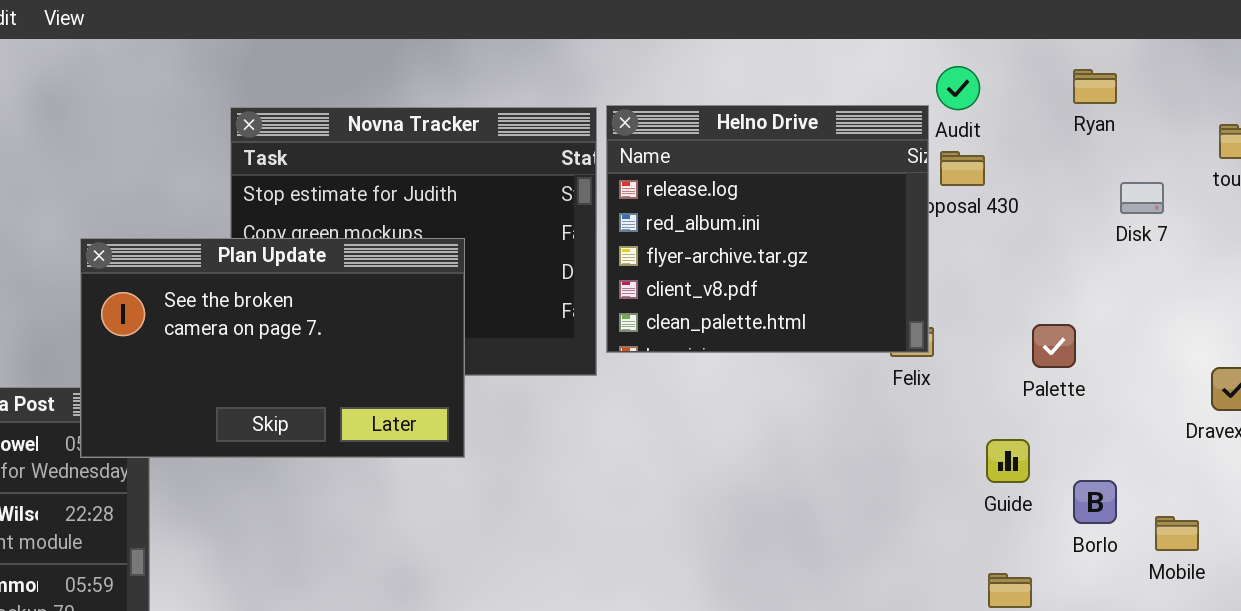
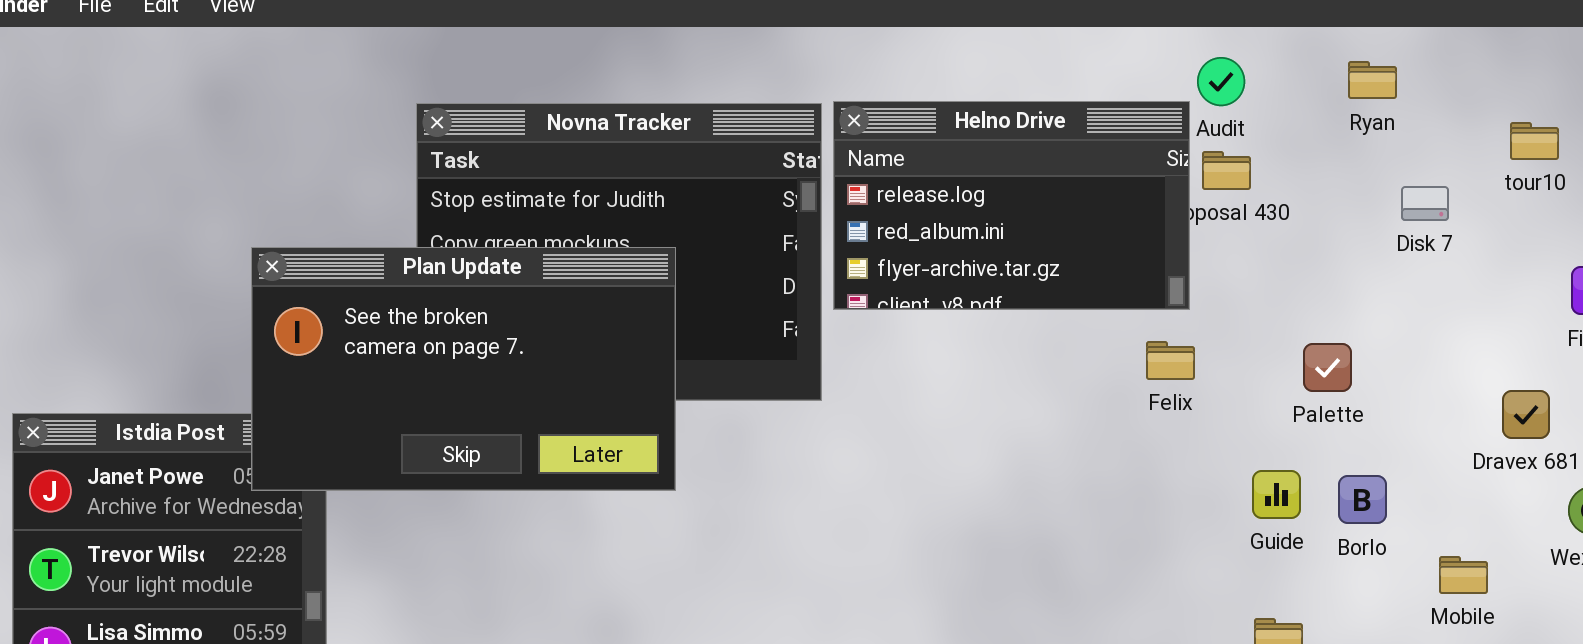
Helno Drive: [606,105,929,353] -> [833,101,1190,310], resized
Borlo: [1073,480,1117,524] -> [1338,475,1387,524], moved

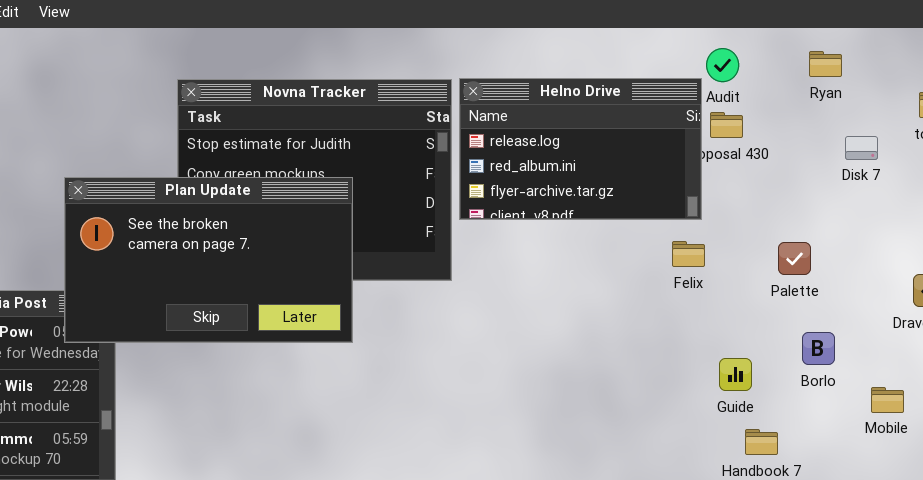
Guide: [1252,470,1301,519] -> [719,358,752,391], moved

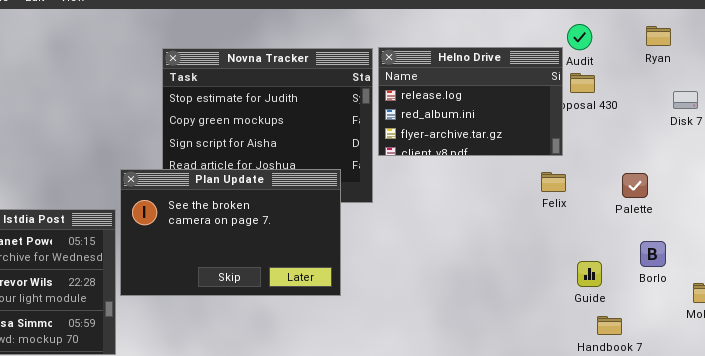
Plan Update: [64,177,353,343] -> [120,169,341,296], moved

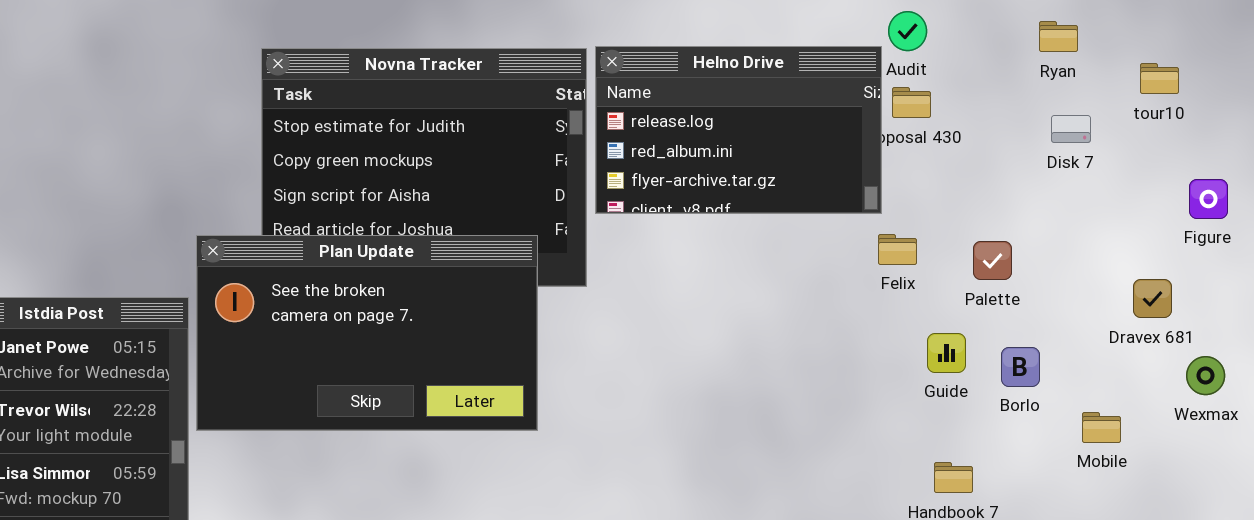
Ryan: [646,26,671,46] -> [1039,21,1078,52], moved
Felix: [541,172,566,192] -> [878,234,917,265], moved
Guide: [577,261,602,287] -> [927,333,966,373], moved

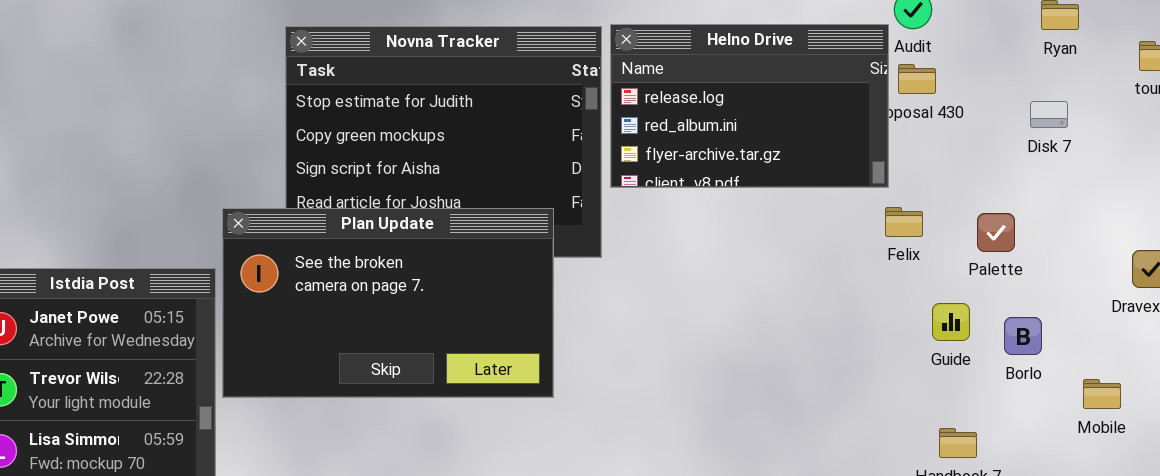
Disk 7: [1051,115,1091,143] -> [1030,101,1068,128], moved

